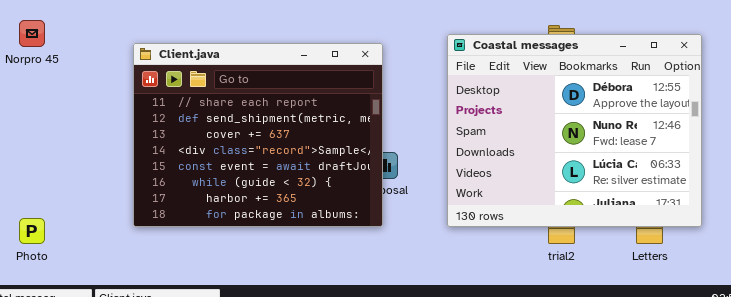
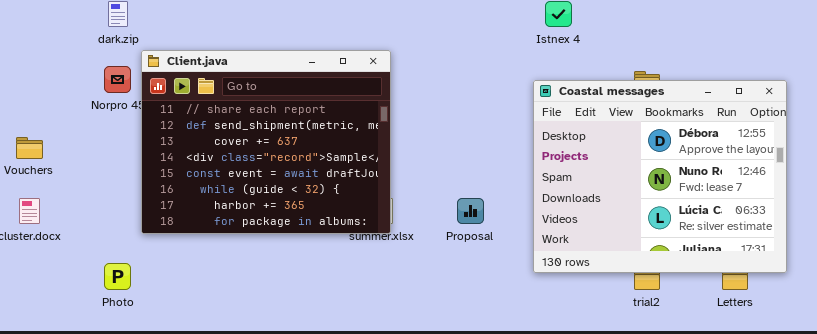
Client.java: [133,43,383,227] -> [141,50,391,234], moved

